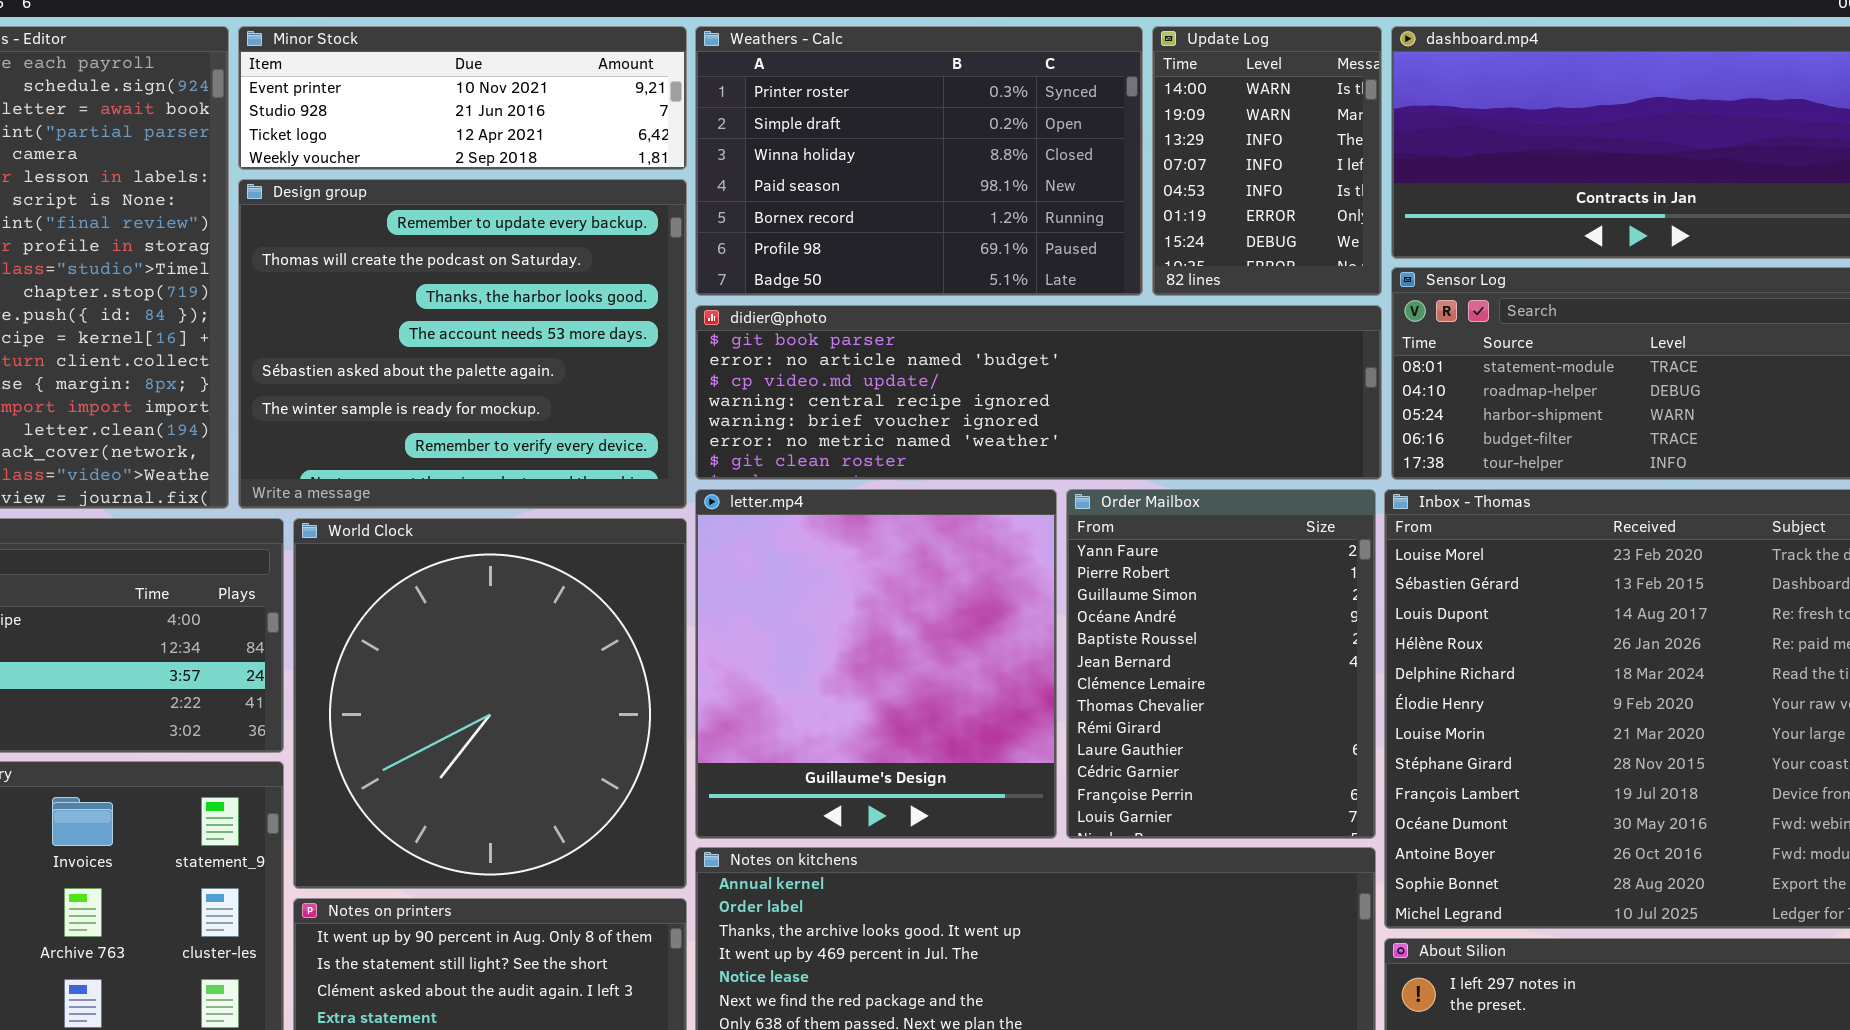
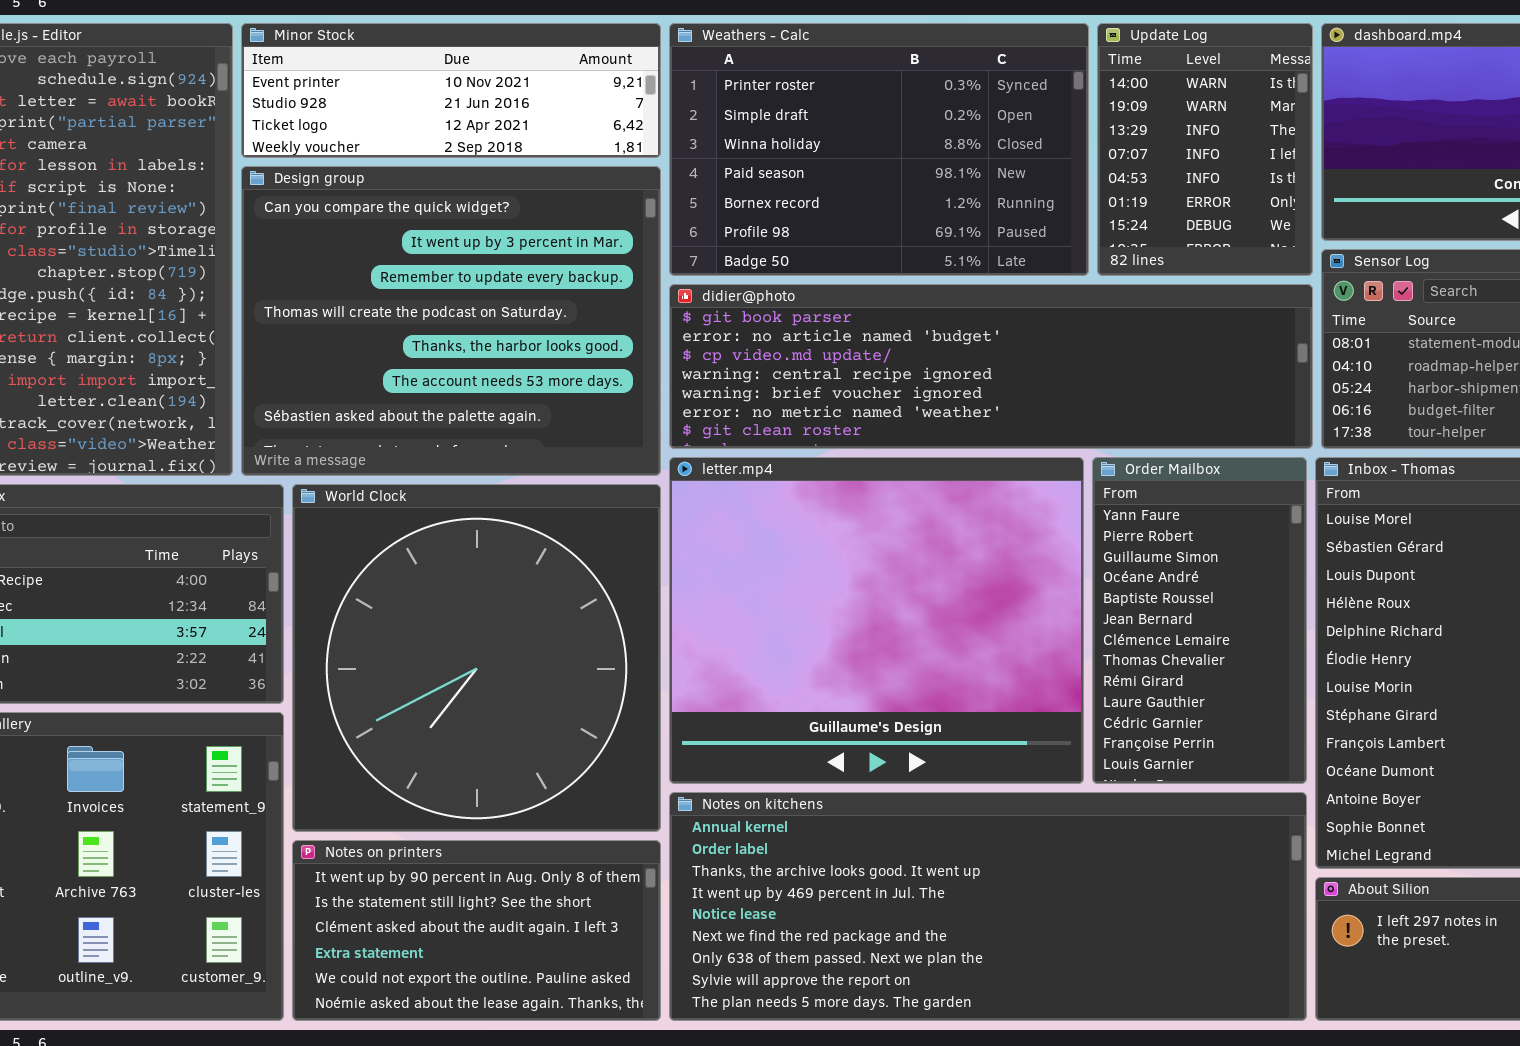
Design group: [238,179,687,509] -> [241,166,661,476], scrolled up 2 rows
letter.mp4: [695,489,1057,839] -> [669,457,1084,784], resized
Order Mailbox: [1066,489,1376,839] -> [1092,457,1307,784], resized

